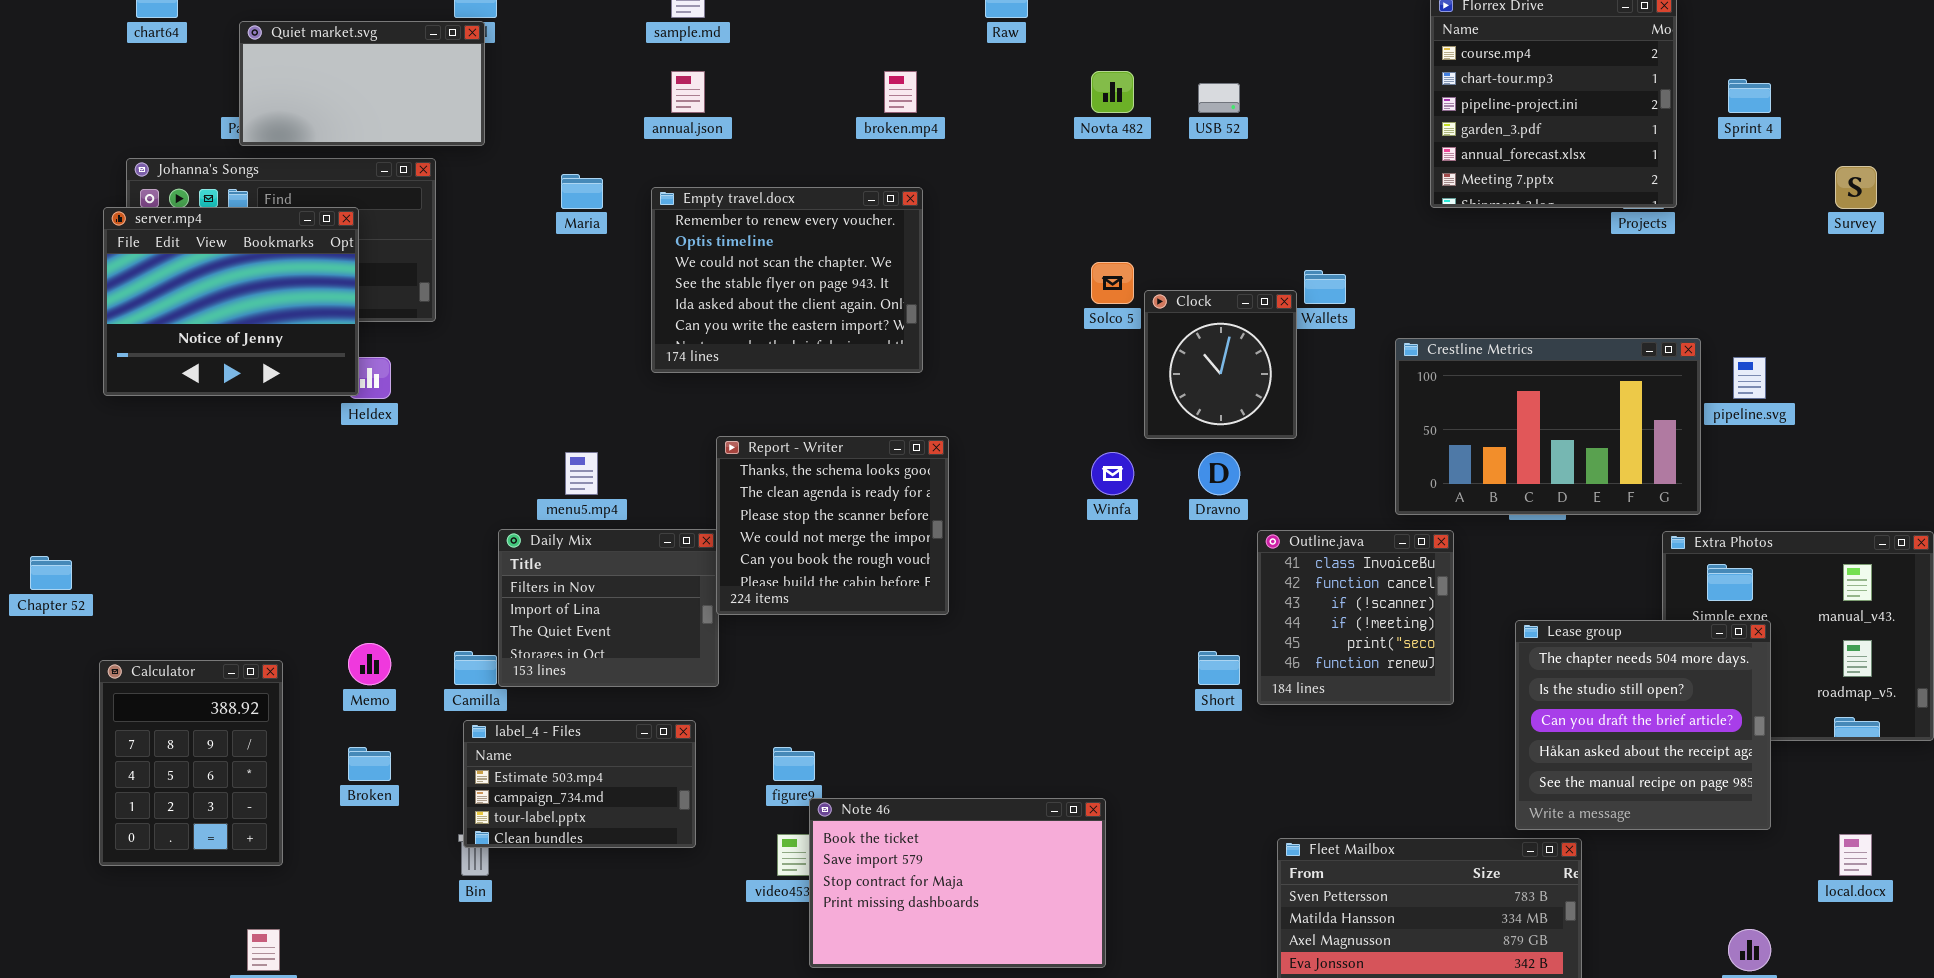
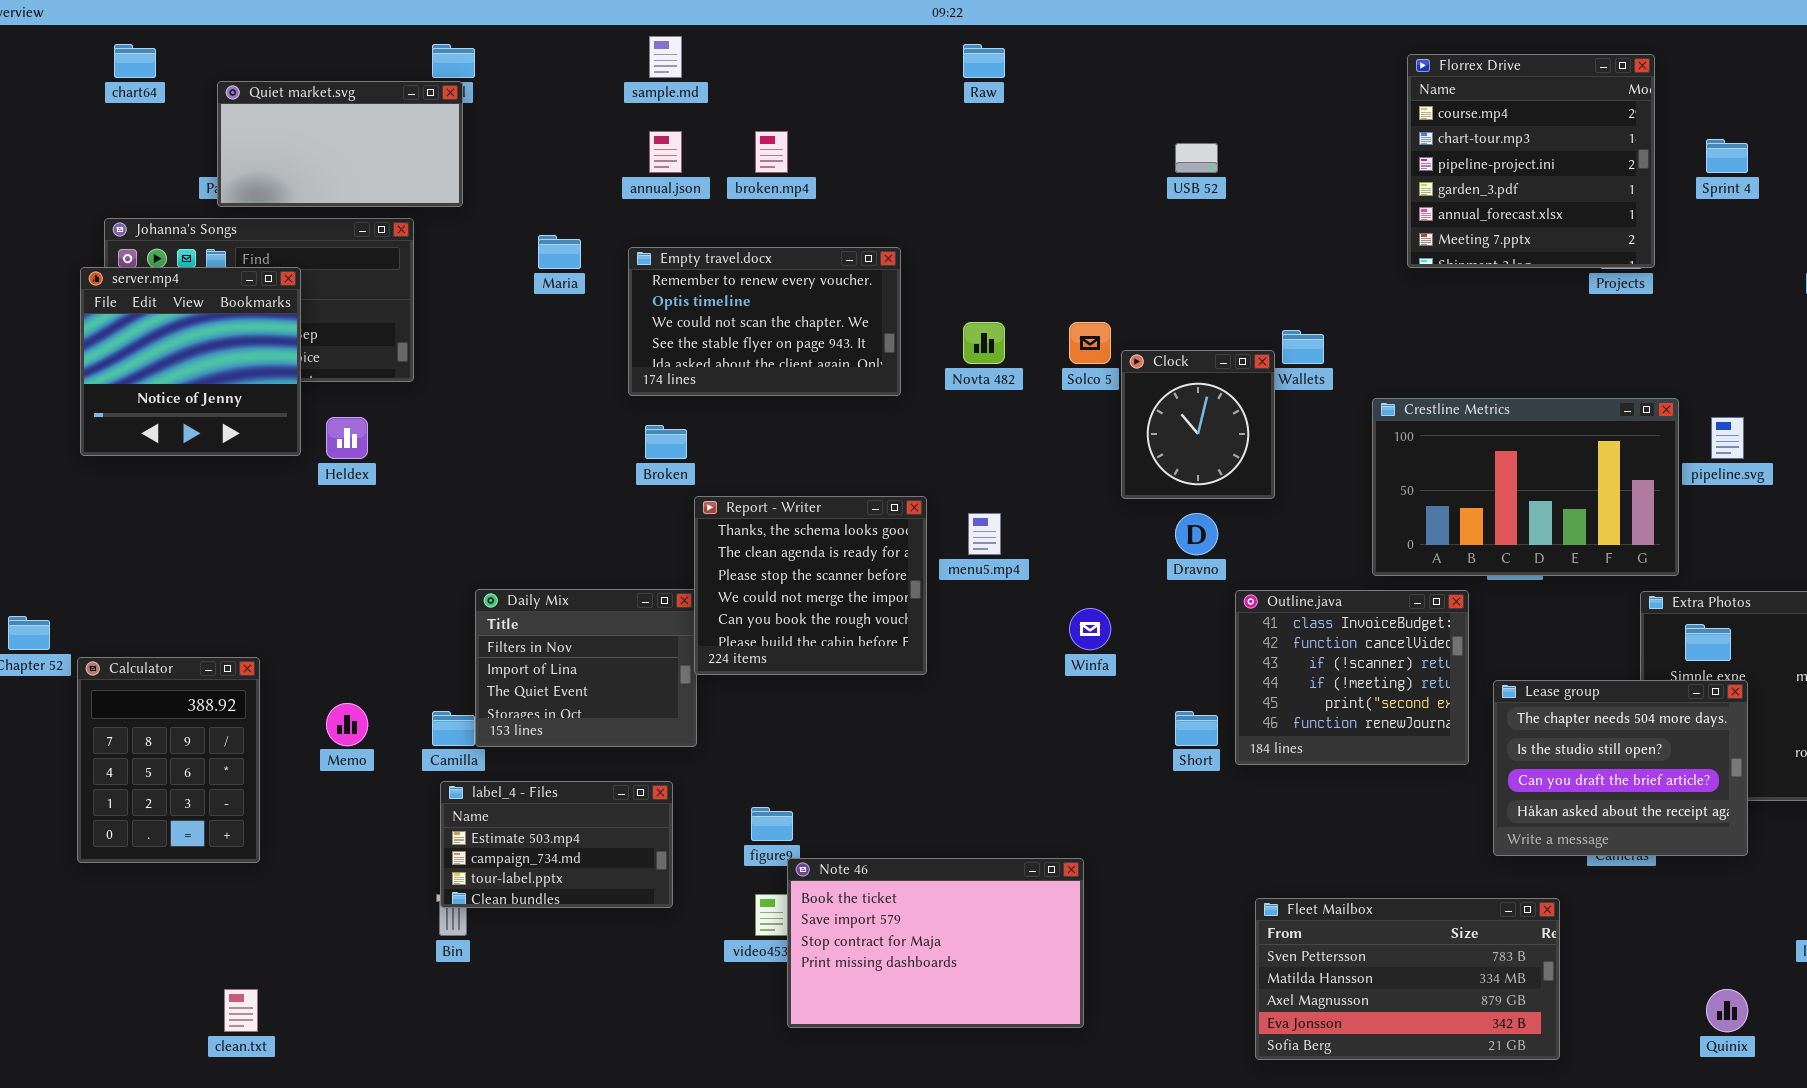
broken.mp4: [884,71,917,113] -> [755,131,788,173], moved
Novta 482: [1091,71,1134,113] -> [963,322,1005,364], moved
Empty travel.docx: [651,187,923,373] -> [628,247,901,396], resized
server.mp4: [103,207,359,396] -> [80,267,301,456], resized
menu5.mp4: [565,452,598,495] -> [968,513,1001,555], moved
Winfa: [1091,452,1134,495] -> [1069,608,1111,650], moved
Outline.java: [1257,530,1454,705] -> [1235,590,1469,765], resized
Lease group: [1515,620,1771,830] -> [1493,680,1748,856], resized
Calculator: [99,660,283,866] -> [77,657,260,863], moved
Broken: [348,747,391,781] -> [645,425,687,459], moved

